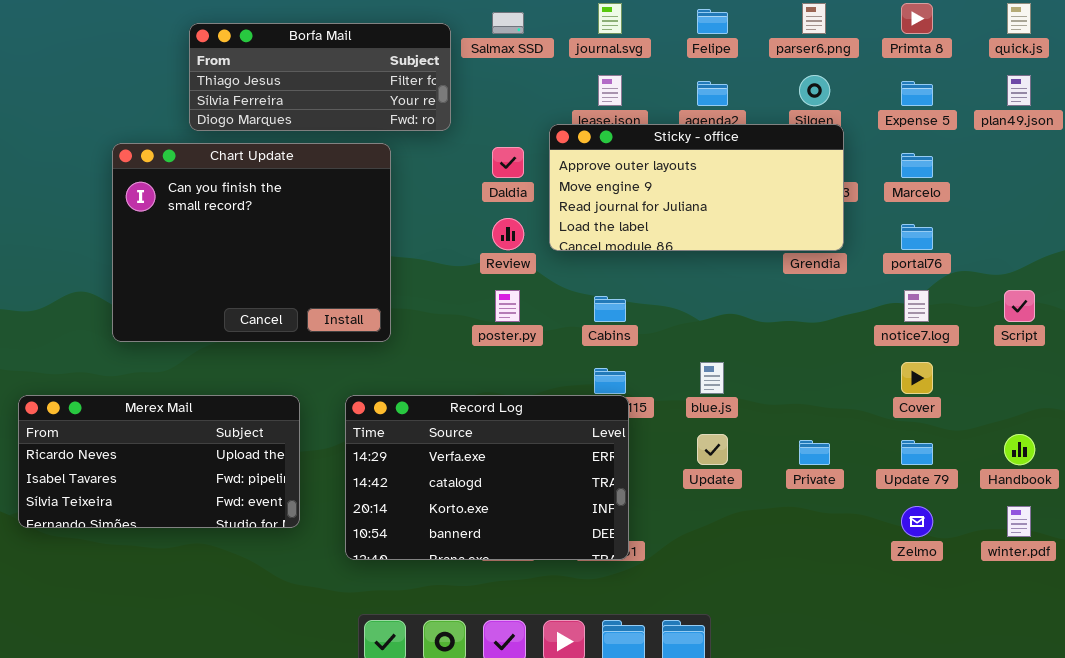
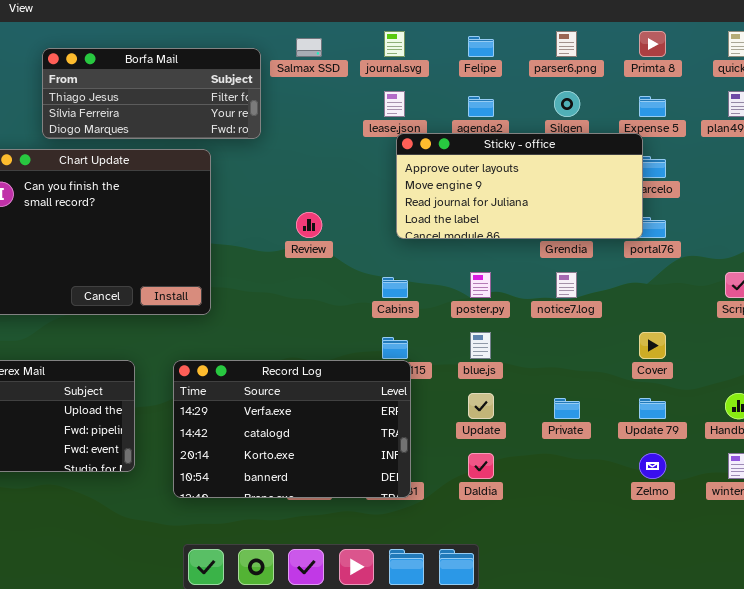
Sticky - office: [549,124,844,251] -> [396,133,643,239], moved
Daldia: [492,147,524,178] -> [468,453,494,479], moved
poster.py: [495,290,520,322] -> [470,272,491,298], moved
notice7.log: [904,290,929,322] -> [556,272,577,298], moved

